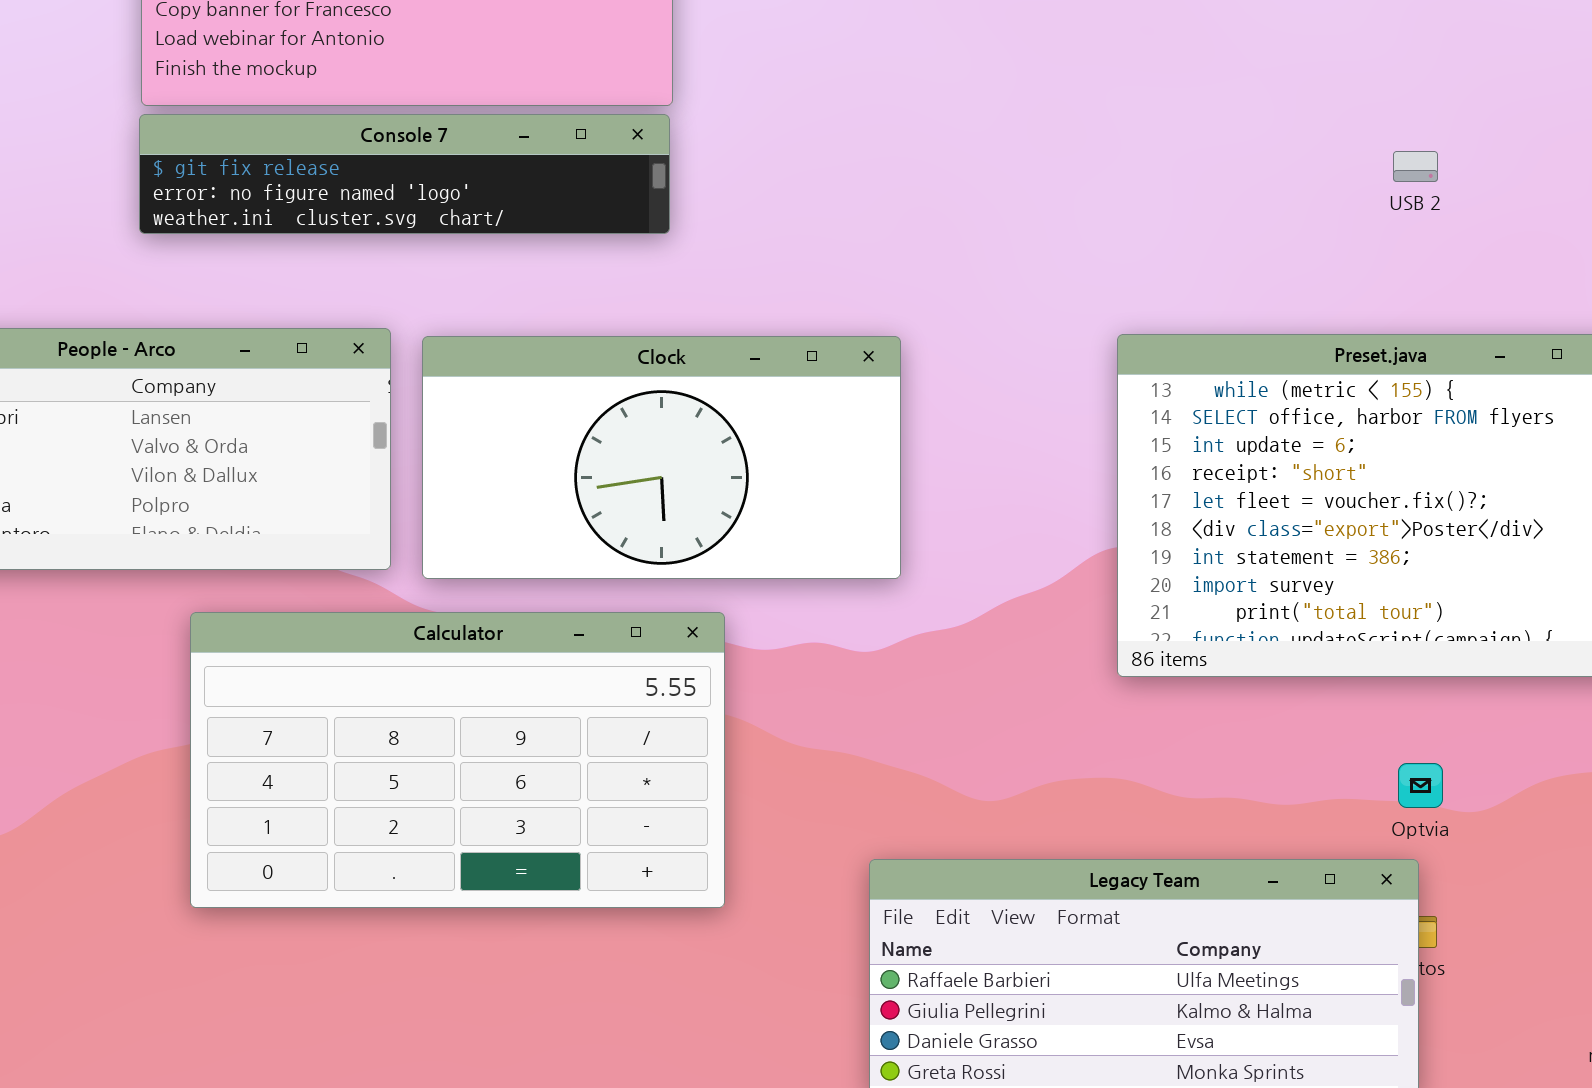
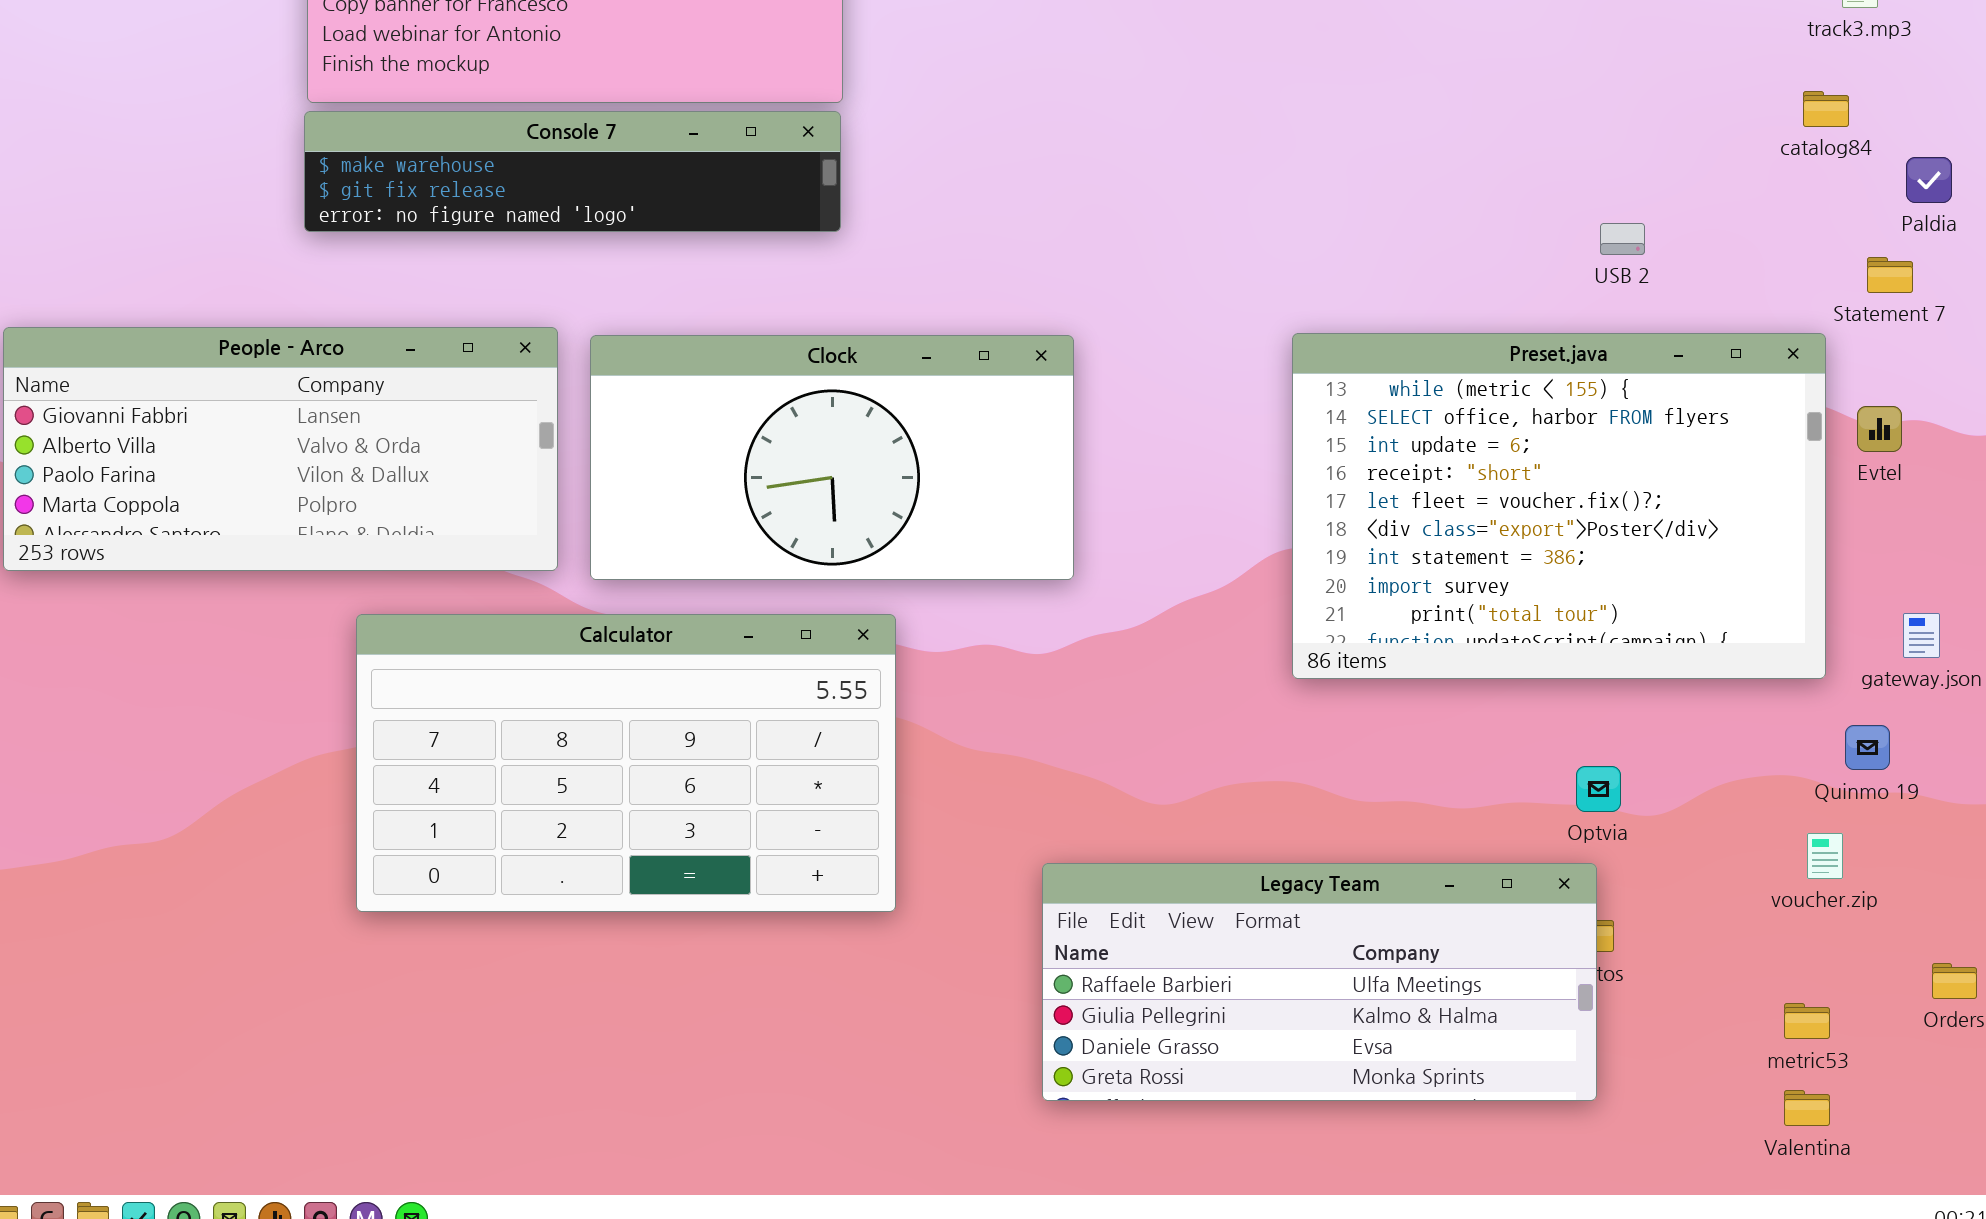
Console 7: [139,114,670,234] -> [304,111,841,232], scrolled up 1 row
USB 2: [1393,151,1438,182] -> [1600,223,1645,255], moved

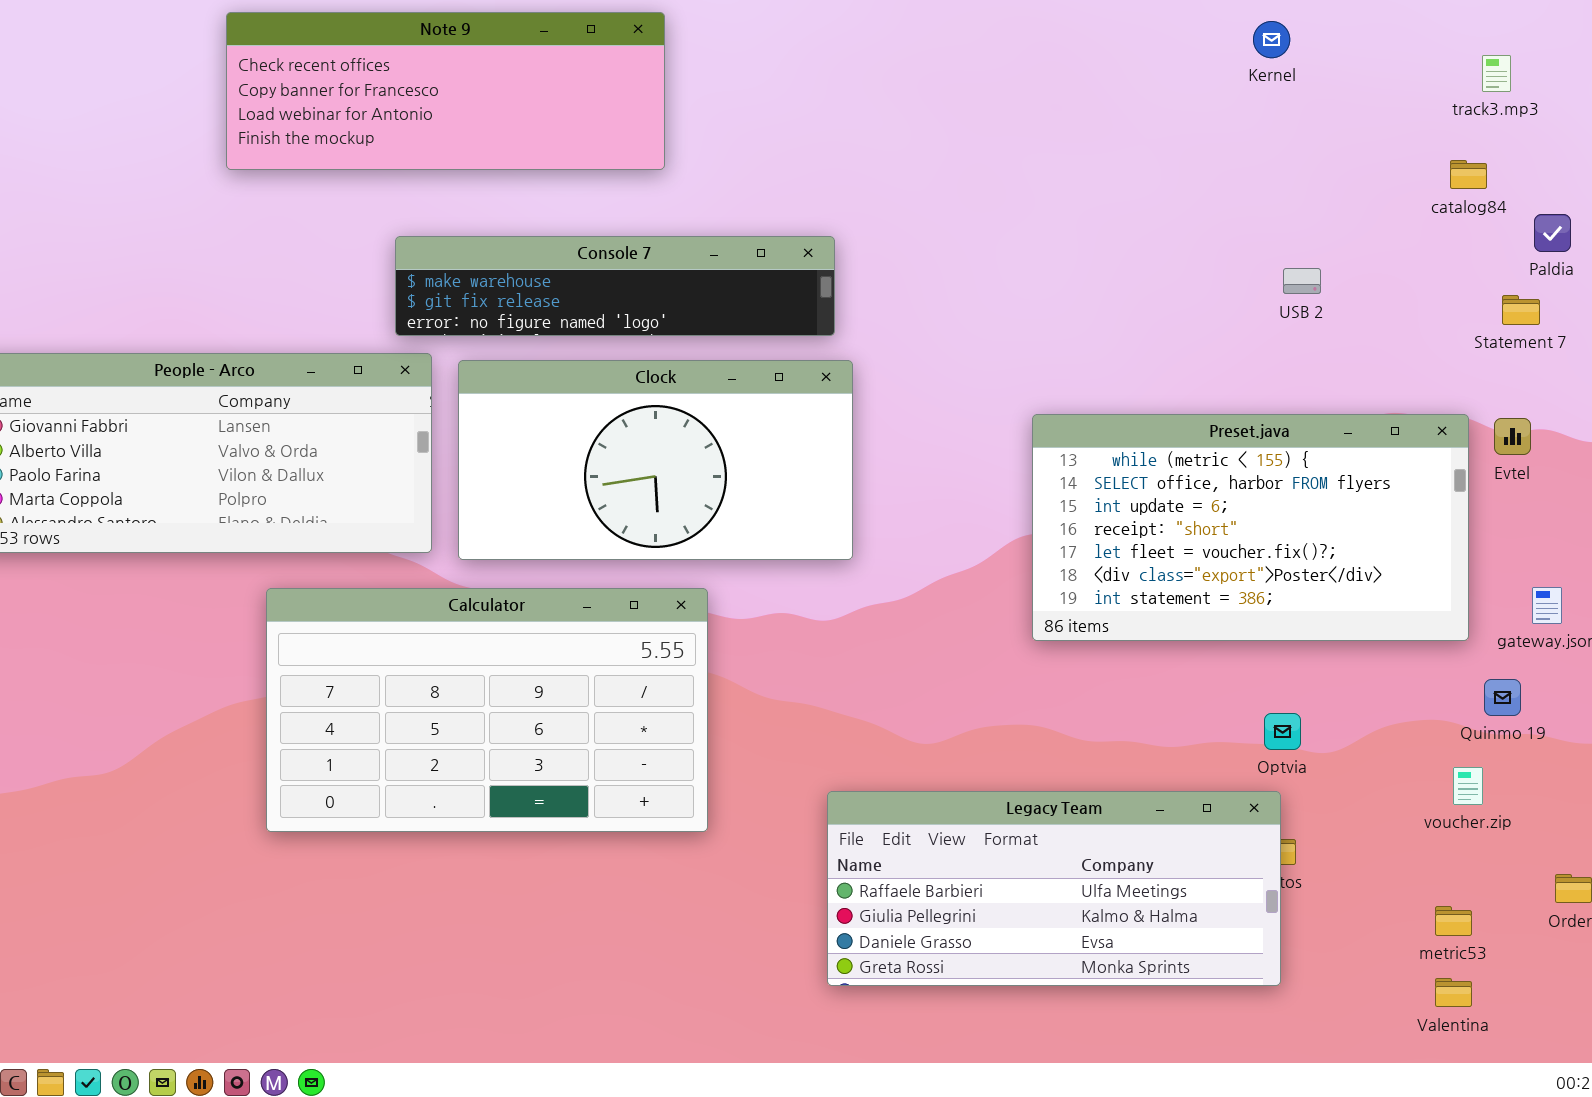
Console 7: [304,111,841,232] -> [395,236,835,336], moved
Preset.java: [1292,333,1826,679] -> [1032,414,1469,641], resized

